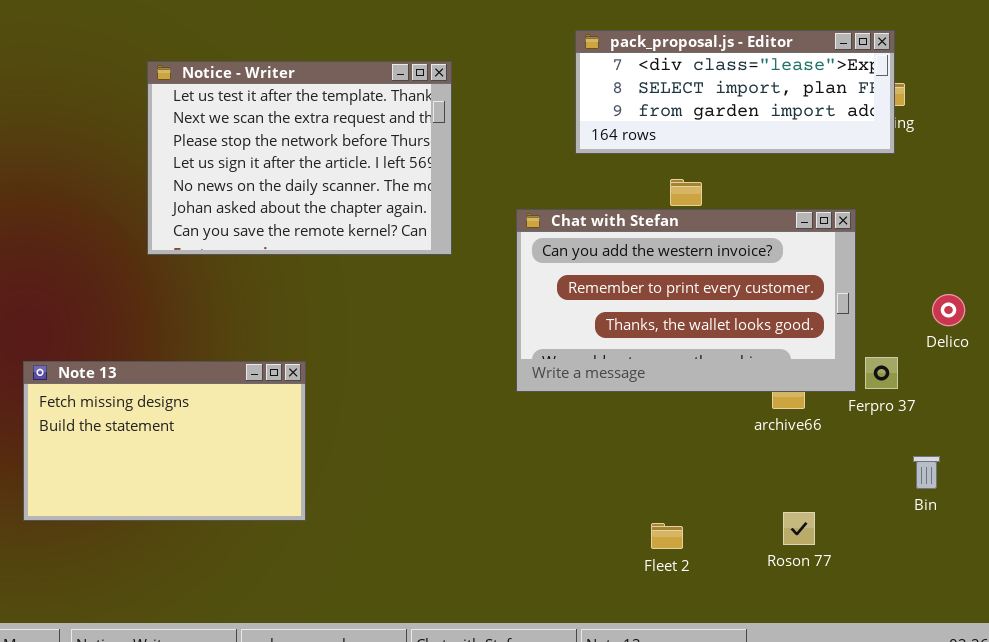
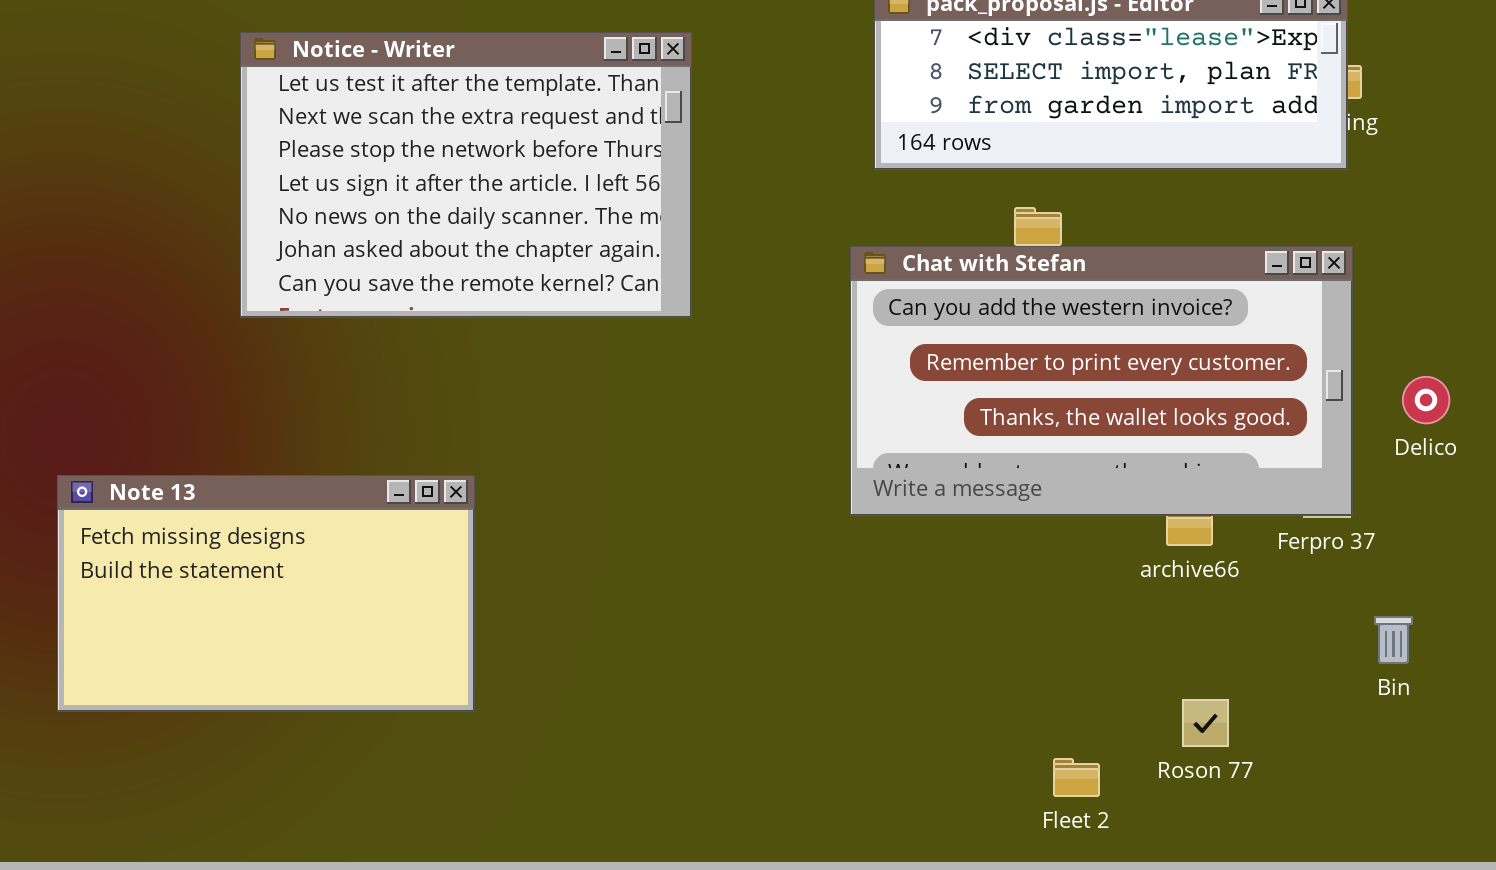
Chat with Stefan: [516,209,856,392] -> [850,246,1353,516], moved
Fleet 2: [651,523,683,549] -> [1053,758,1100,797], moved

